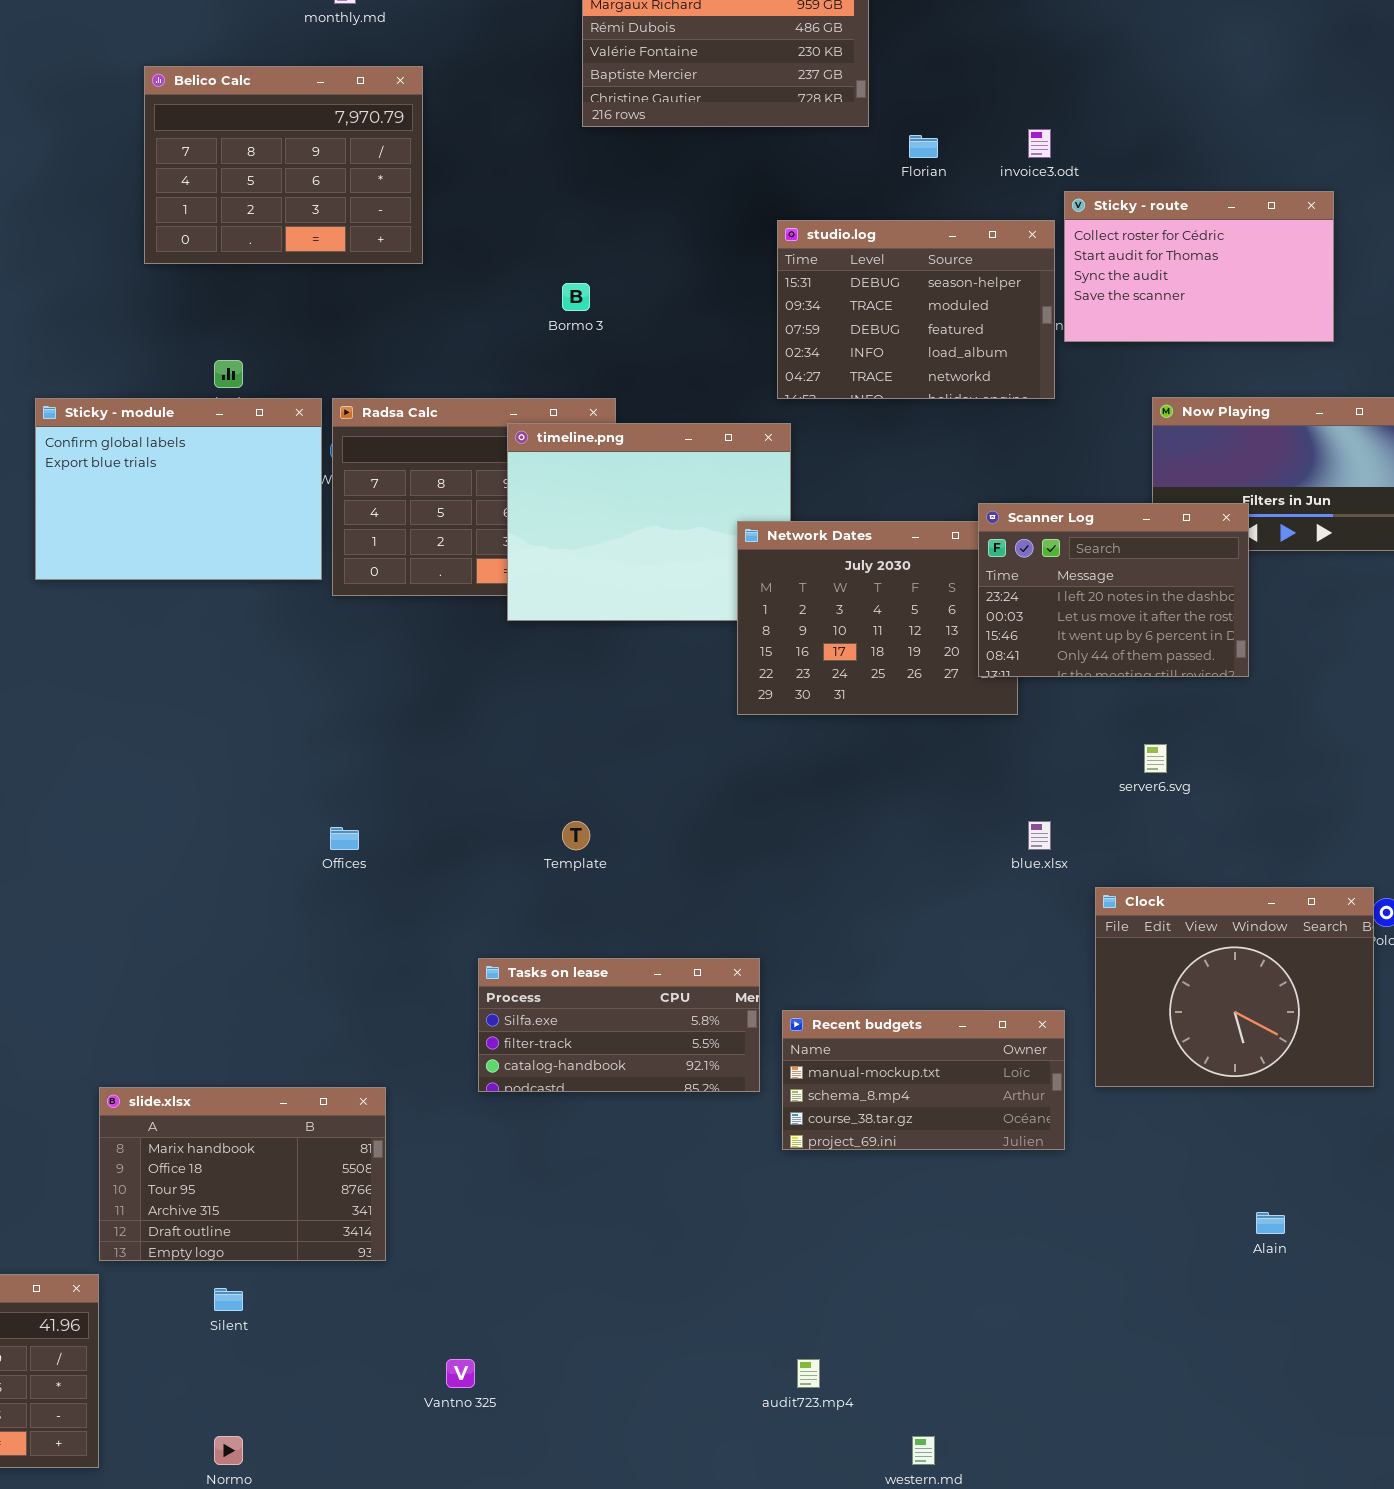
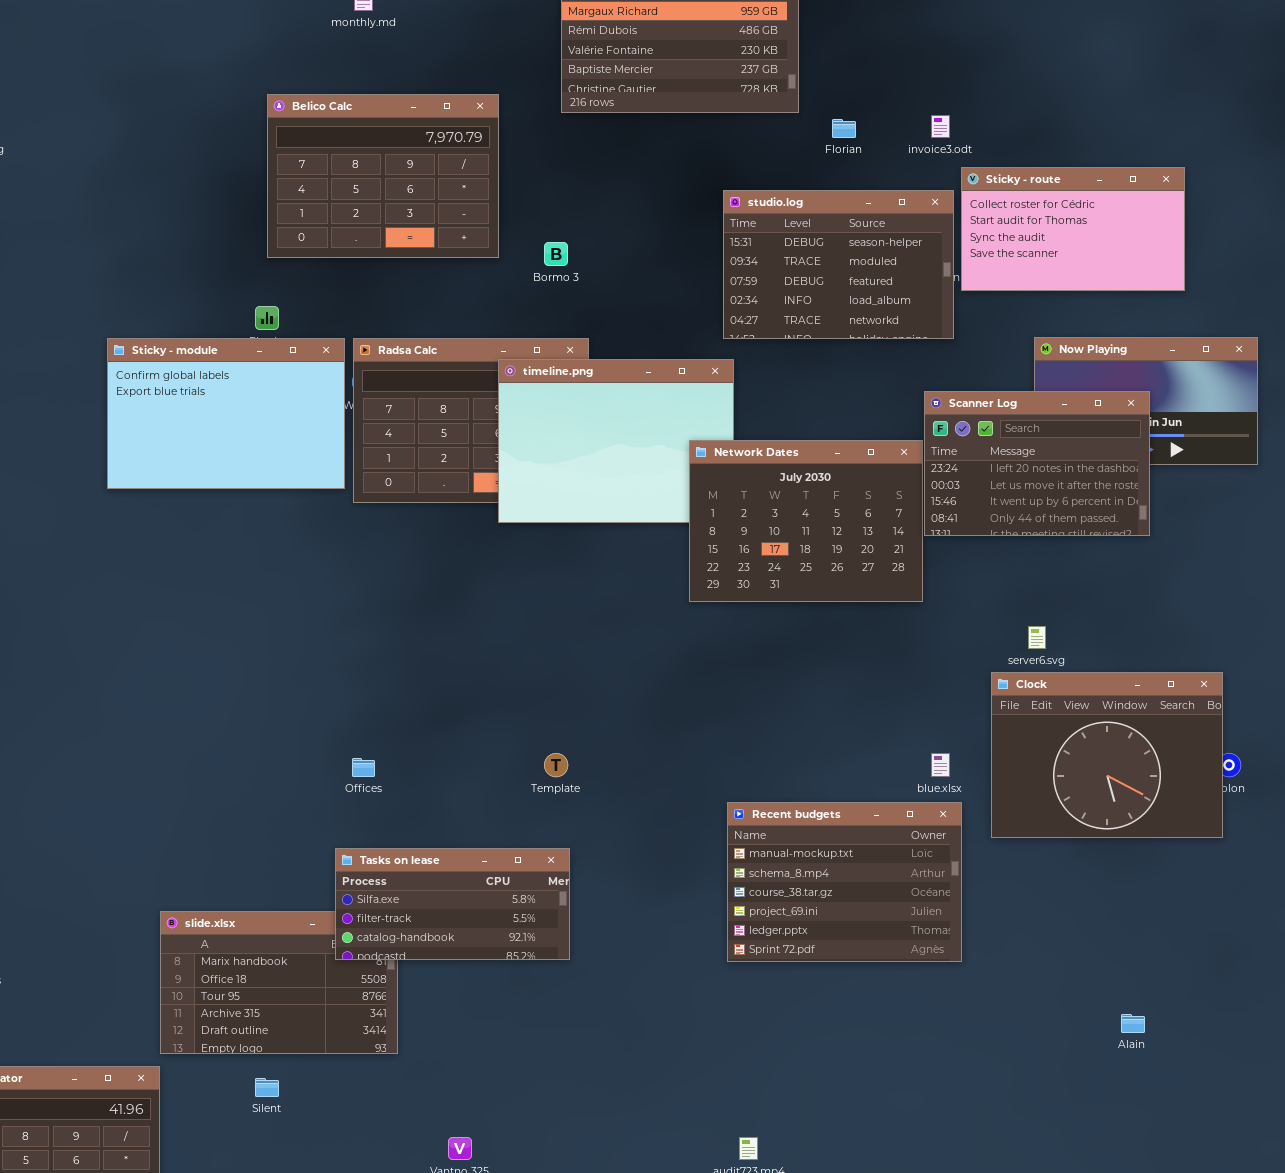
Belico Calc: [144,66,423,264] -> [267,94,499,258], moved
Scanner Log: [978,503,1249,677] -> [924,391,1150,536], moved
Template: [562,821,590,850] -> [544,753,568,777], moved
blue.xlsx: [1028,821,1051,850] -> [931,753,950,777], moved
Offices: [330,827,359,850] -> [352,758,375,777], moved
Clock: [1095,887,1374,1087] -> [991,672,1223,838], moved
Tasks on lease: [478,958,760,1092] -> [335,848,570,960], moved
Recent budgets: [782,1010,1065,1150] -> [727,802,962,962], resized

